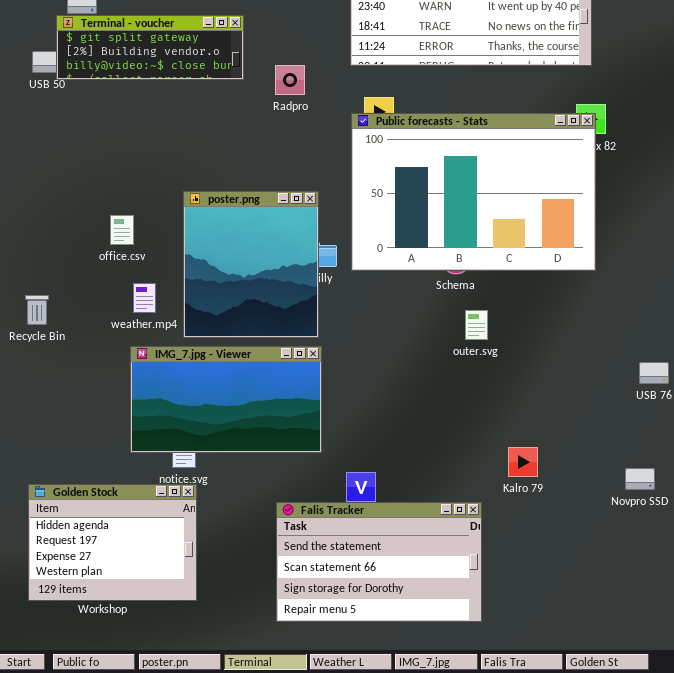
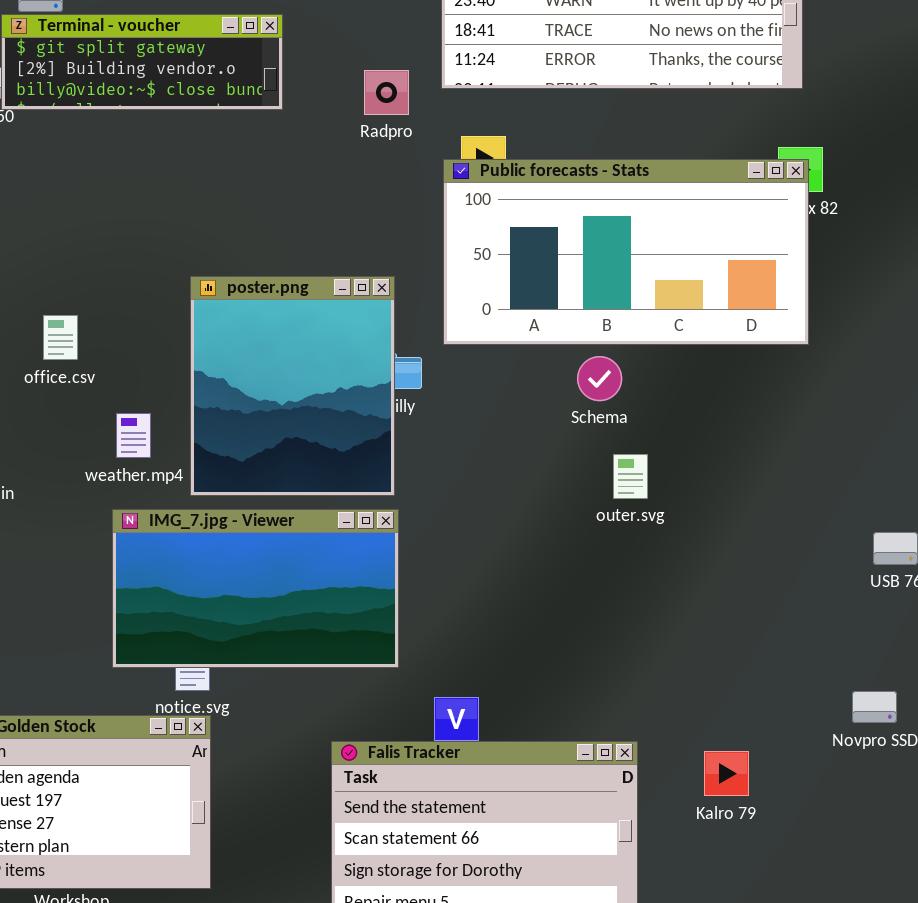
Radpro: [275,65,305,95] -> [364,70,409,115], moved
Public forecasts - Stats: [351,113,596,271] -> [443,159,809,345], resized
office.csv: [110,215,134,245] -> [43,315,78,360], moved
Kalro 79: [508,447,538,477] -> [704,751,749,796], moved

